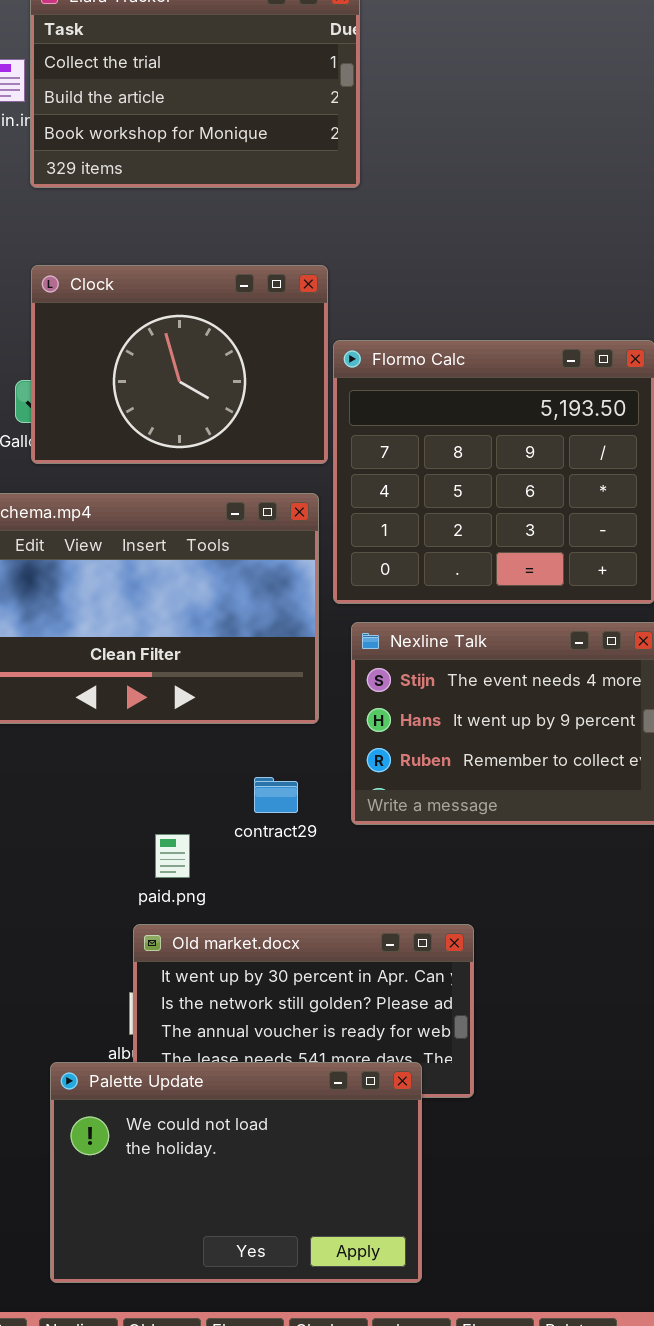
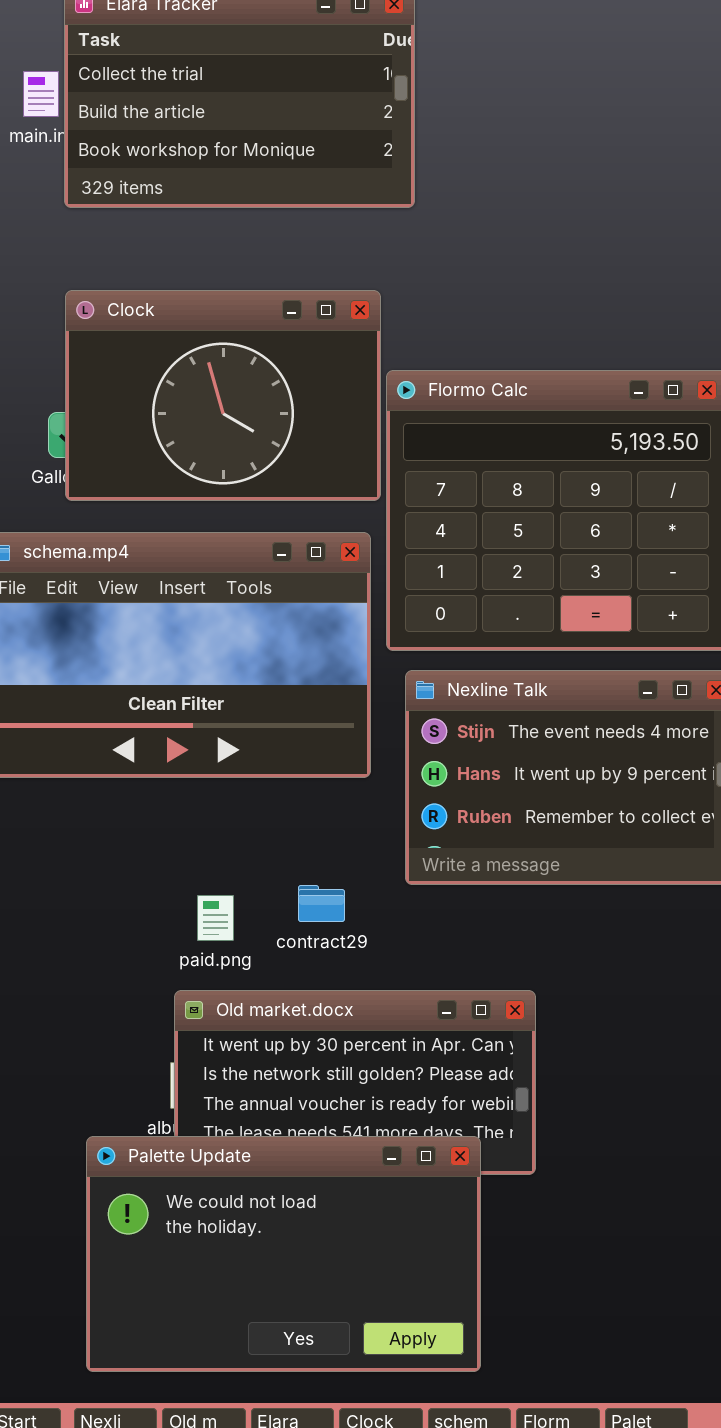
contract29: [254,777,298,813] -> [298,885,345,922], moved

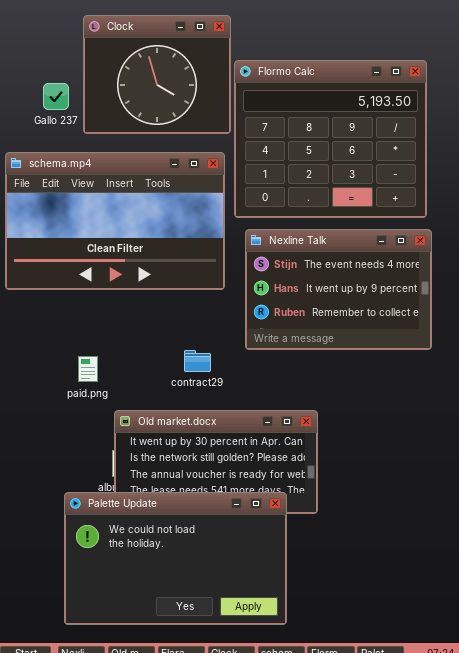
Clock: [65,290,381,501] -> [83,15,231,134], resized
paid.png: [197,895,234,941] -> [78,356,98,382], moved

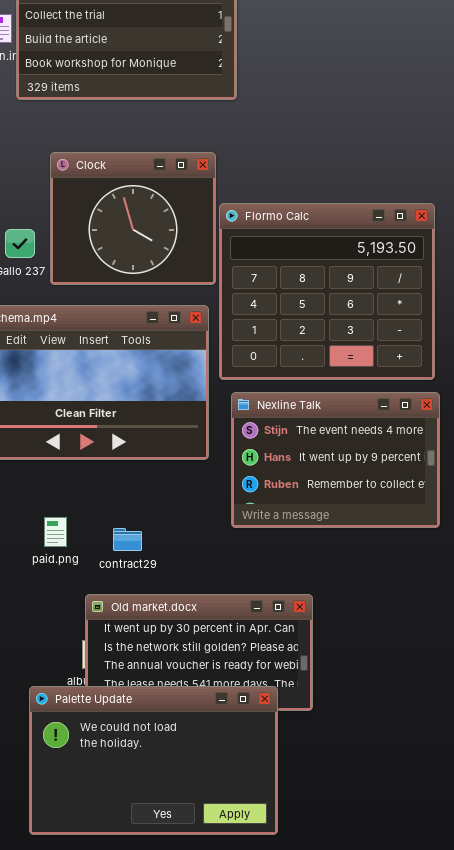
contract29: [184,350,211,372] -> [113,528,142,551], moved
paid.png: [78,356,98,382] -> [44,517,67,547], moved

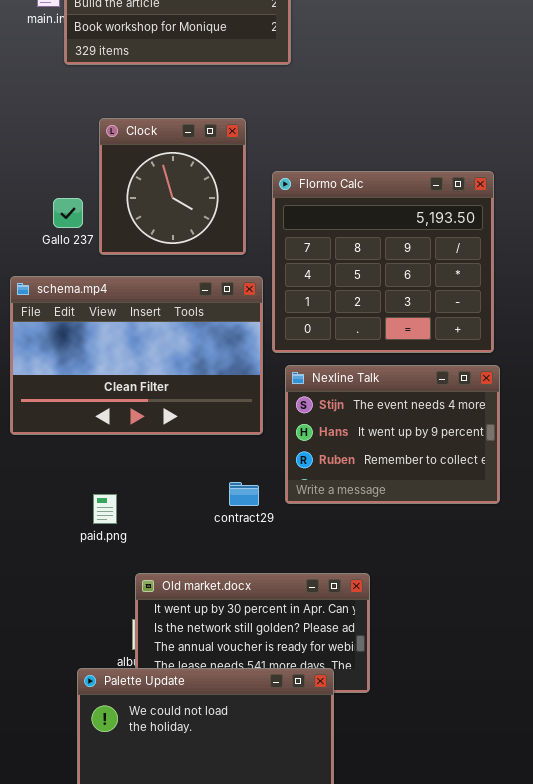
Clock: [50,152,216,285] -> [99,118,246,255], resized
contract29: [113,528,142,551] -> [229,482,259,506], moved

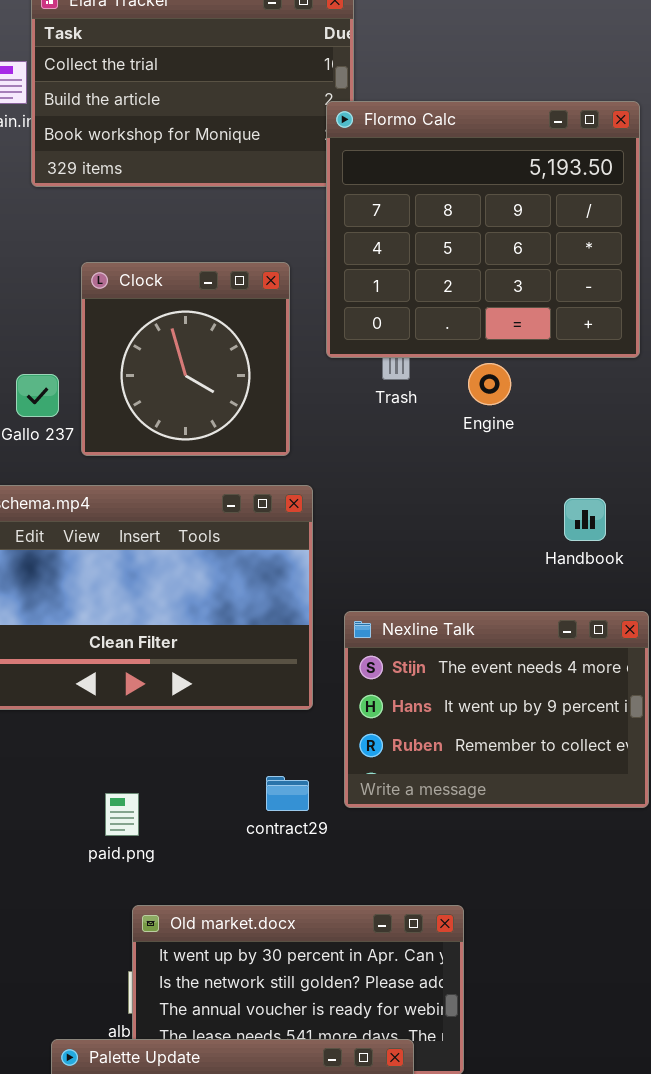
Flormo Calc: [272,171,494,353] -> [326,101,640,358], moved
paid.png: [93,494,117,524] -> [105,793,139,836], moved

